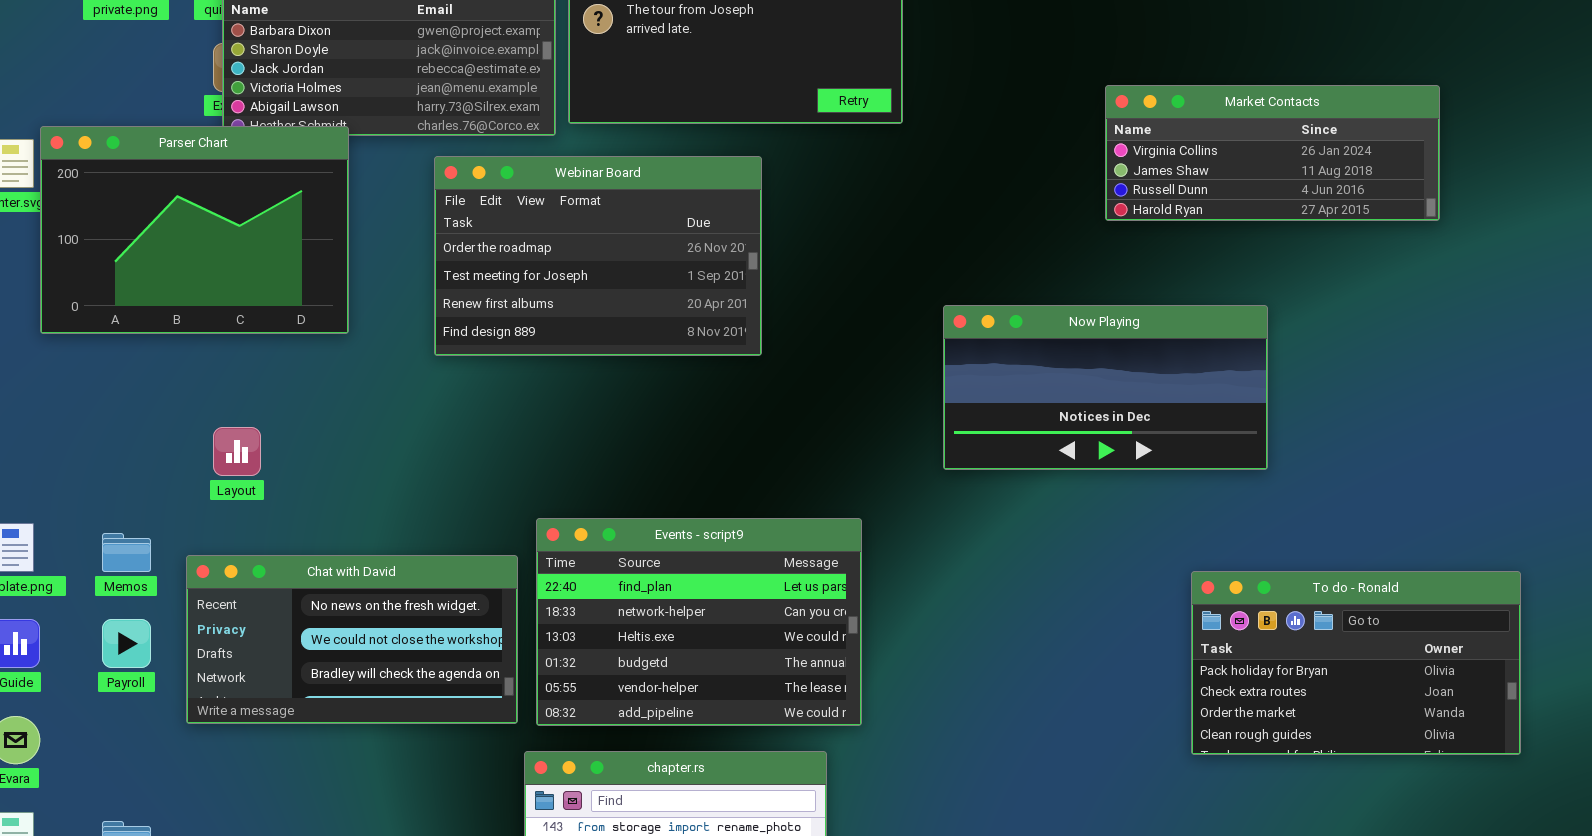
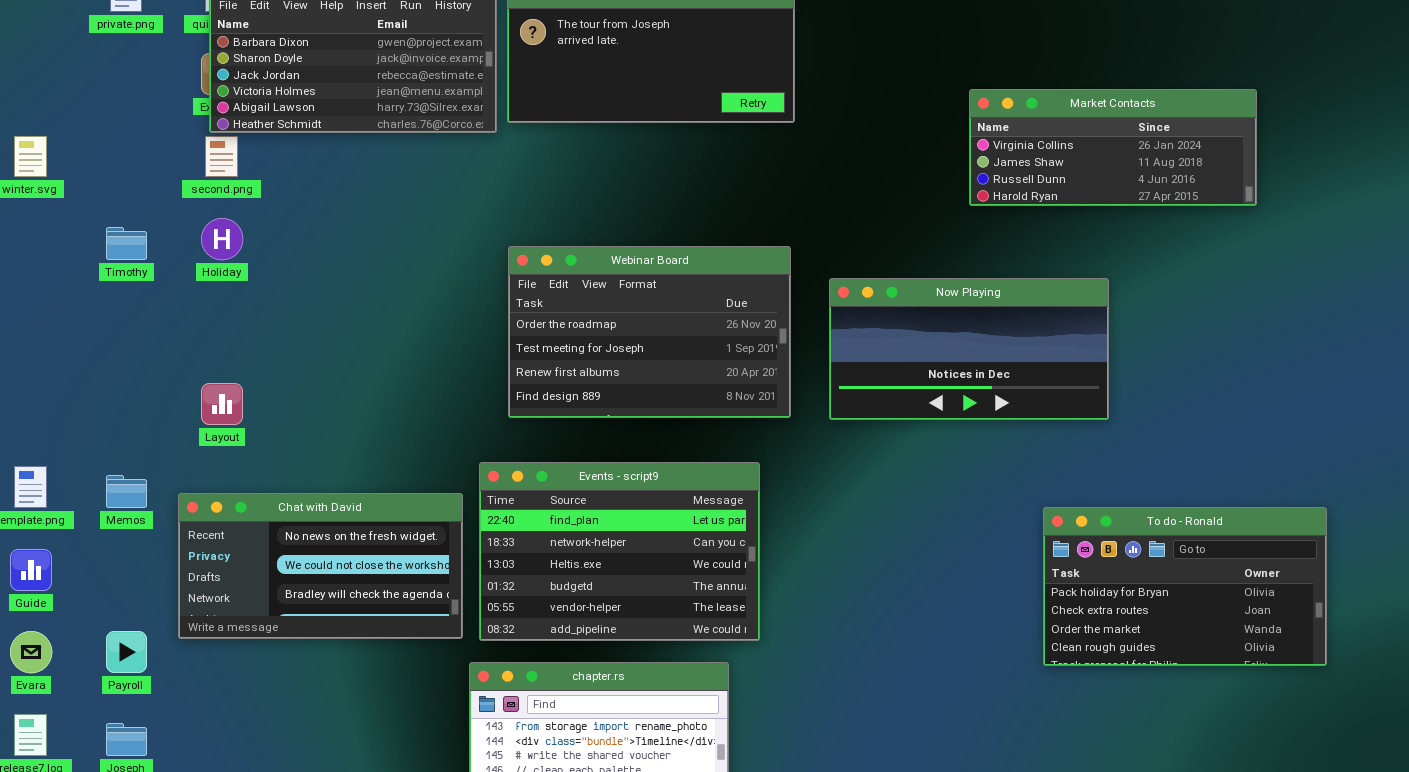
Parser Chart: [40,126,349,334] -> none, closed
Webinar Board: [434,156,762,356] -> [508,246,791,418], moved
Payroll: [102,619,151,668] -> [106,631,147,673], moved

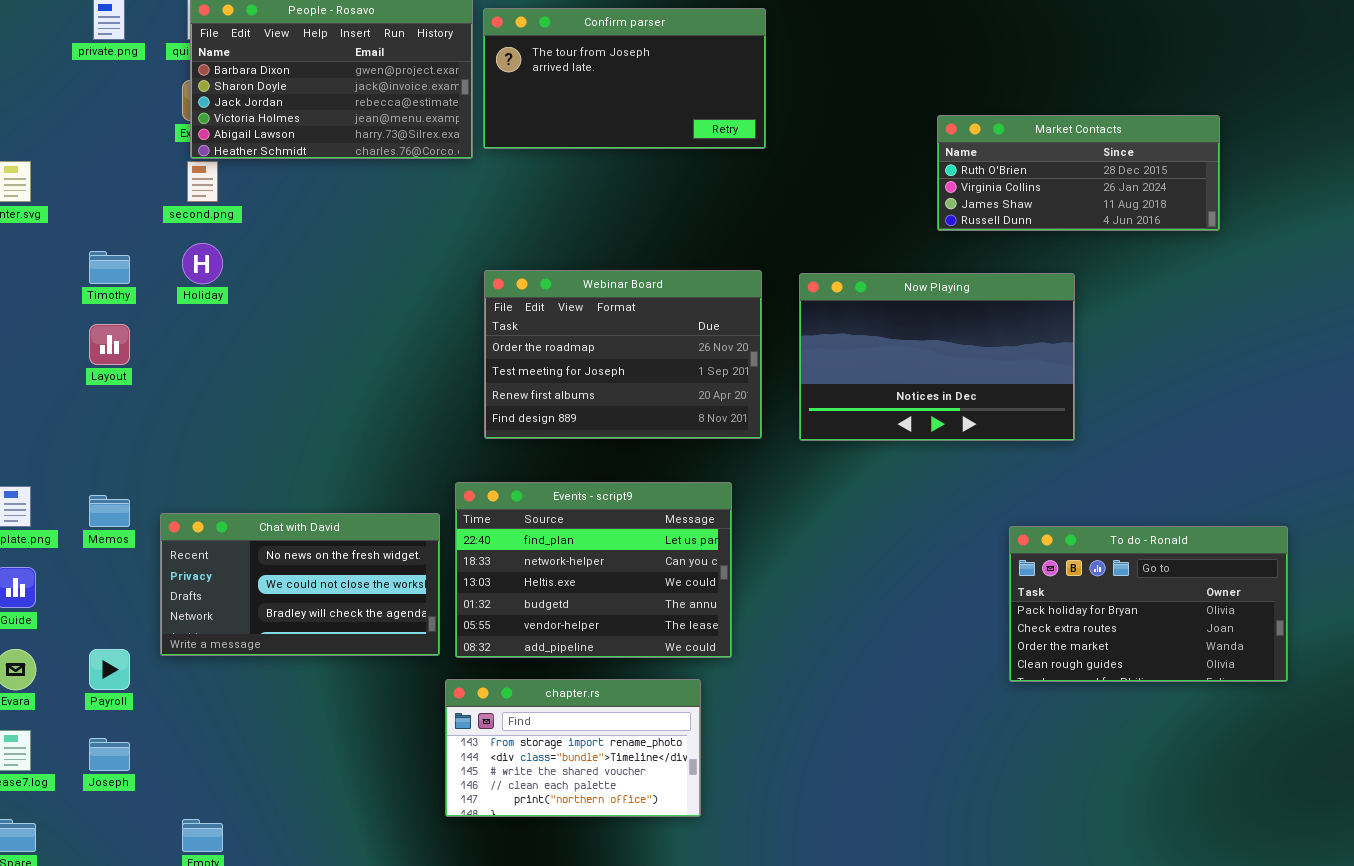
Market Contacts: [969,89,1257,206] -> [937,115,1220,231], scrolled up 1 row
Now Playing: [829,278,1109,420] -> [799,273,1075,441], resized
Layout: [201,383,243,425] -> [89,324,130,365], moved

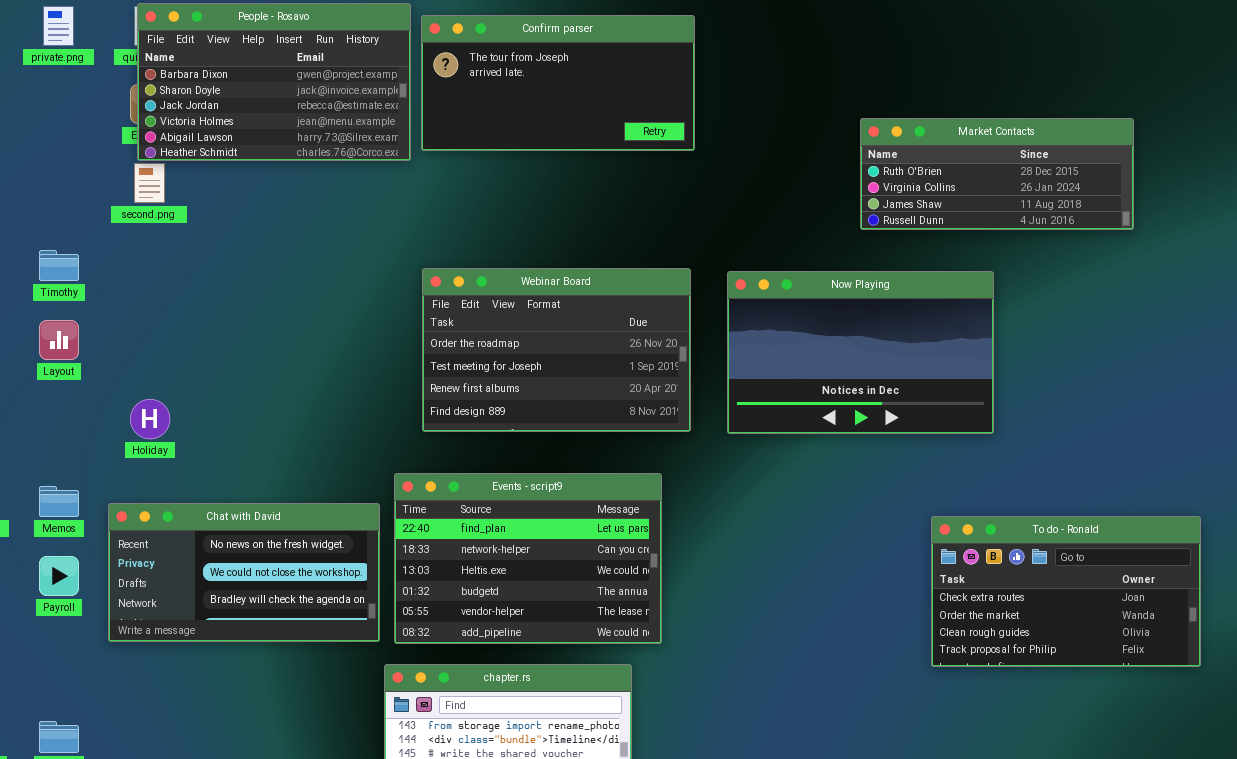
Holiday: [182,243,223,284] -> [130,399,170,439], moved
To do - Ronald: [1009,526,1288,682] -> [931,516,1201,667], scrolled down 1 row
Payroll: [89,649,130,690] -> [39,556,79,596], moved

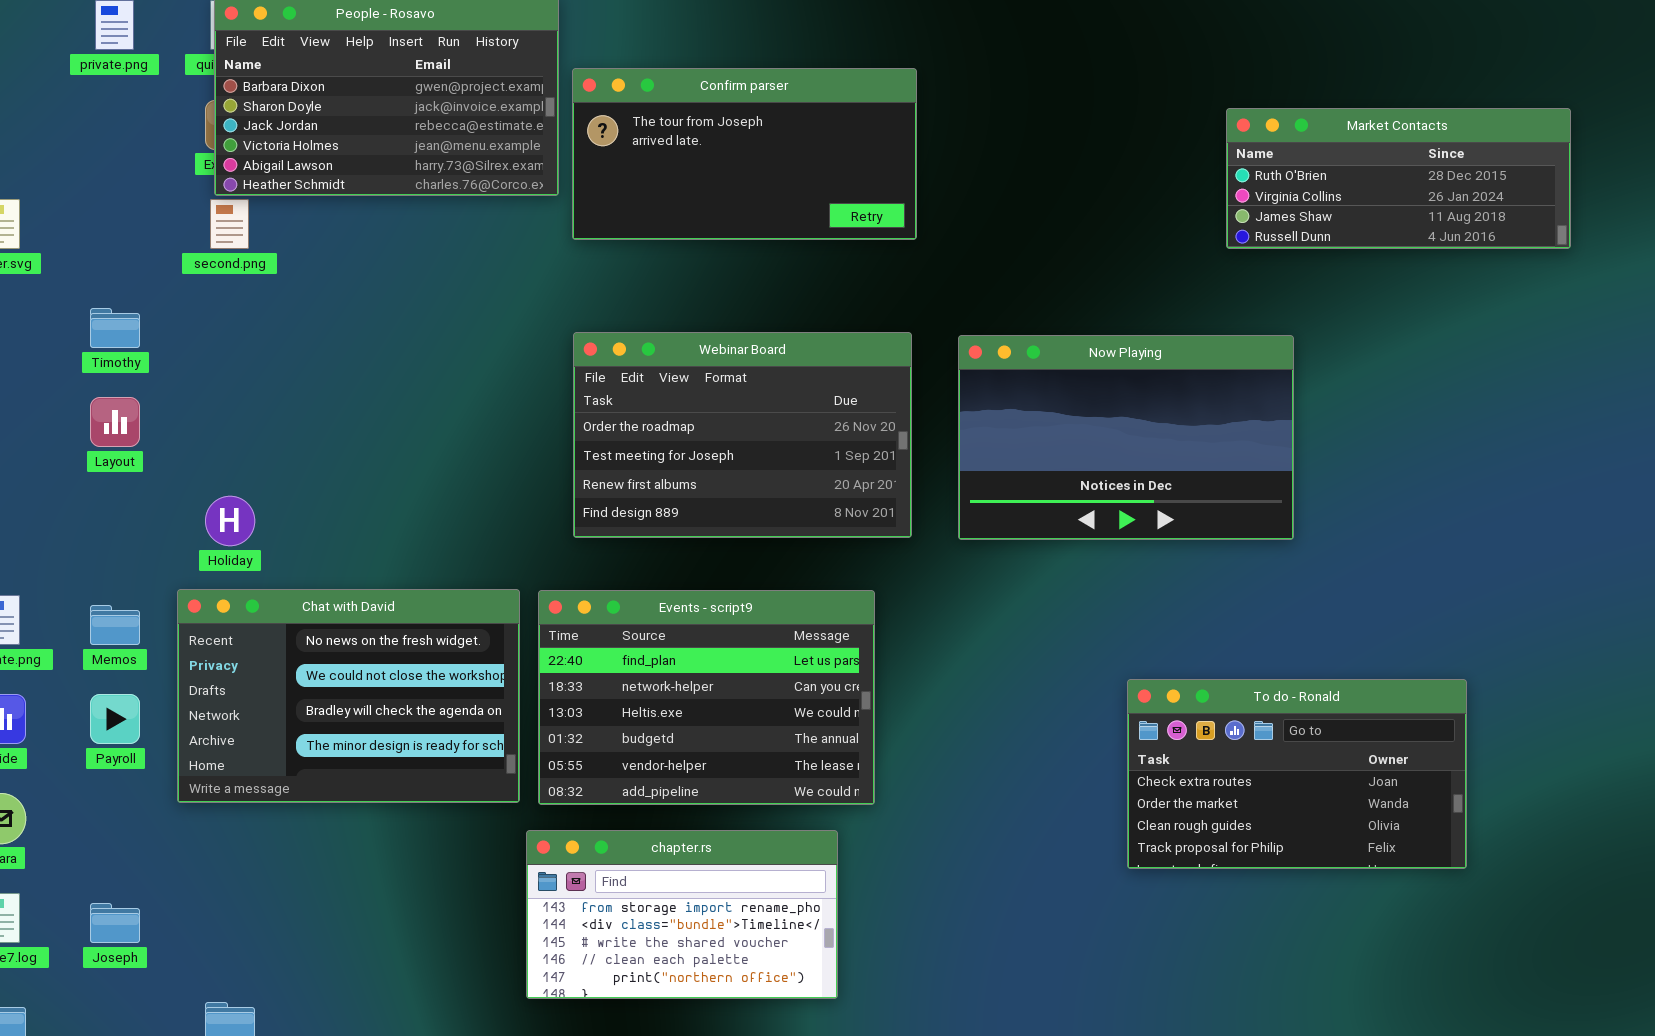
Confirm parser: [421,15,695,151] -> [572,68,917,240], moved
Market Contacts: [860,118,1134,230] -> [1226,108,1571,249], moved
Chat with David: [108,503,380,642] -> [177,589,520,803], resized
To do - Ronald: [931,516,1201,667] -> [1127,679,1467,869], moved

